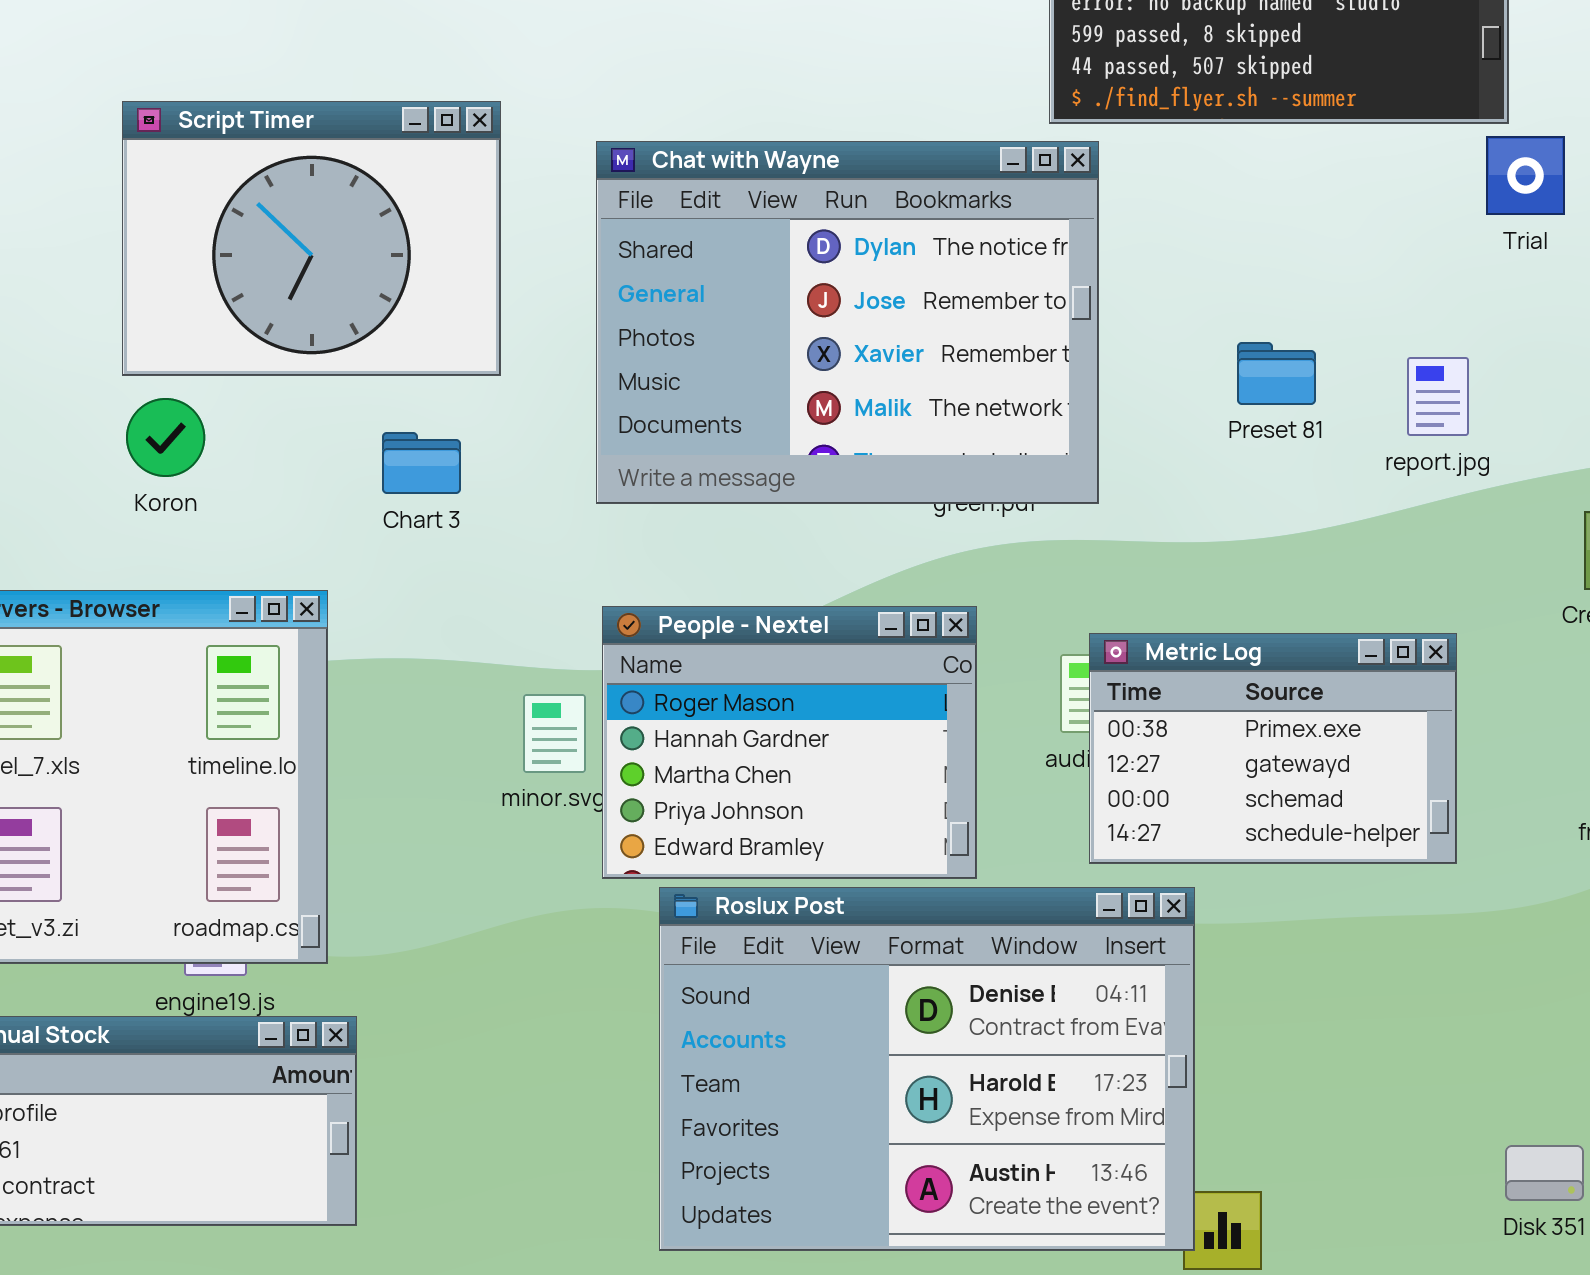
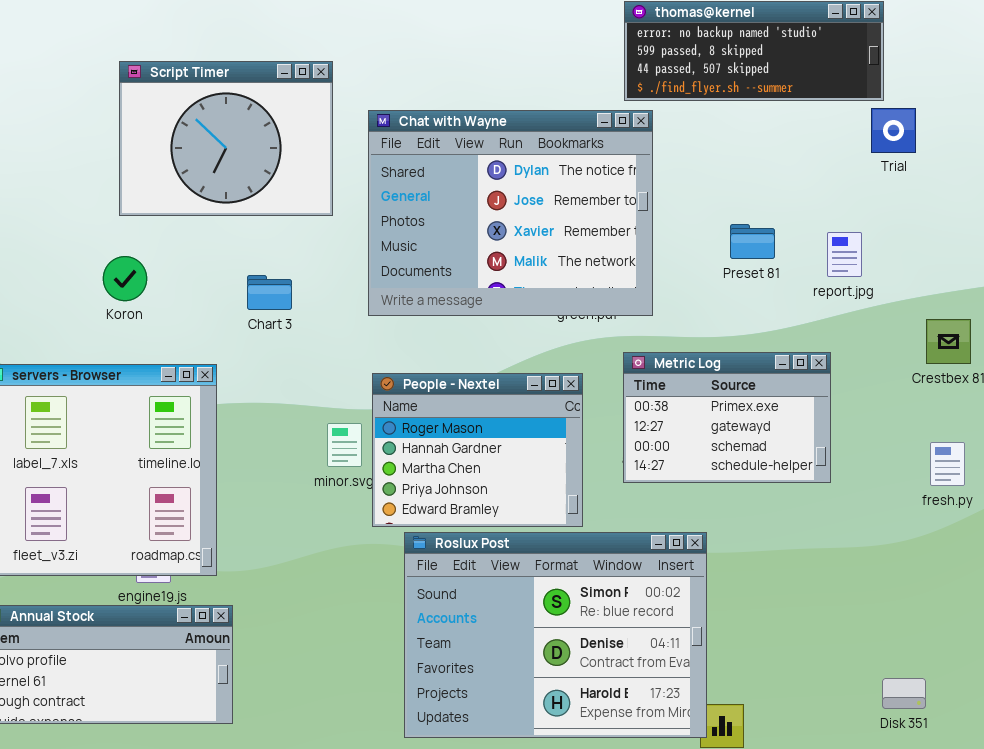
Script Timer: [122,101,501,376] -> [119,61,333,216], moved
Metric Log: [1089,633,1457,864] -> [623,352,831,483], moved
Roslux Post: [659,887,1195,1251] -> [404,532,707,738], scrolled up 1 row

